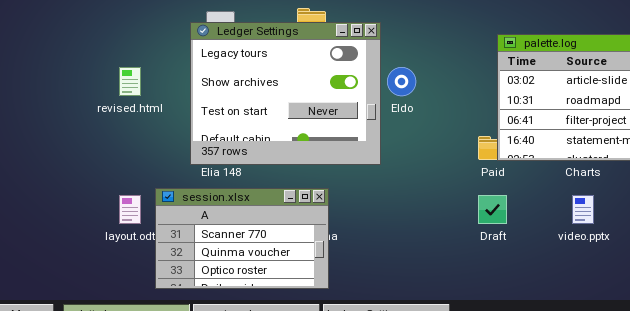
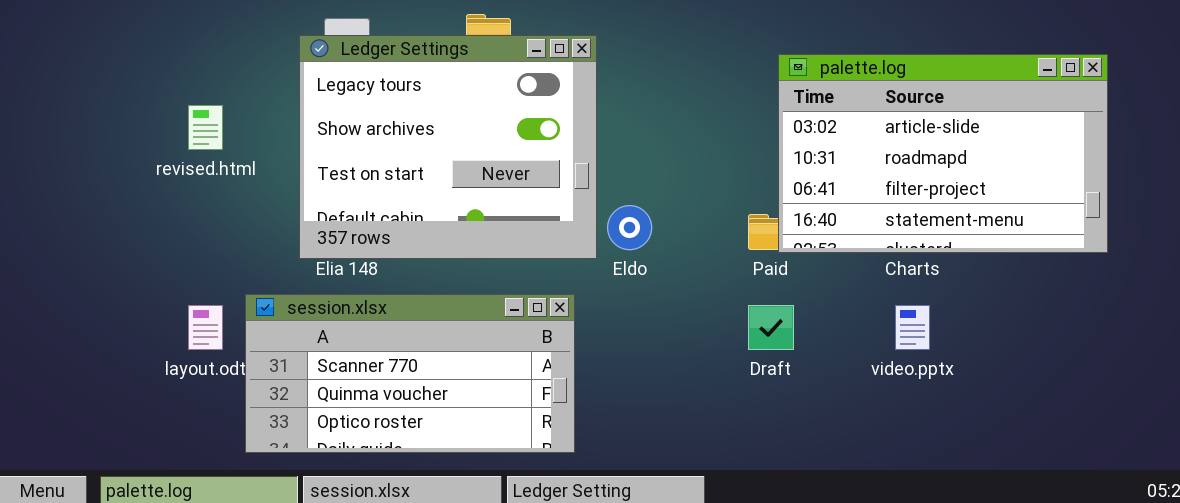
Eldo: [387,67,416,96] -> [607,205,652,250], moved
session.xlsx: [155,188,329,289] -> [245,294,575,453], resized

